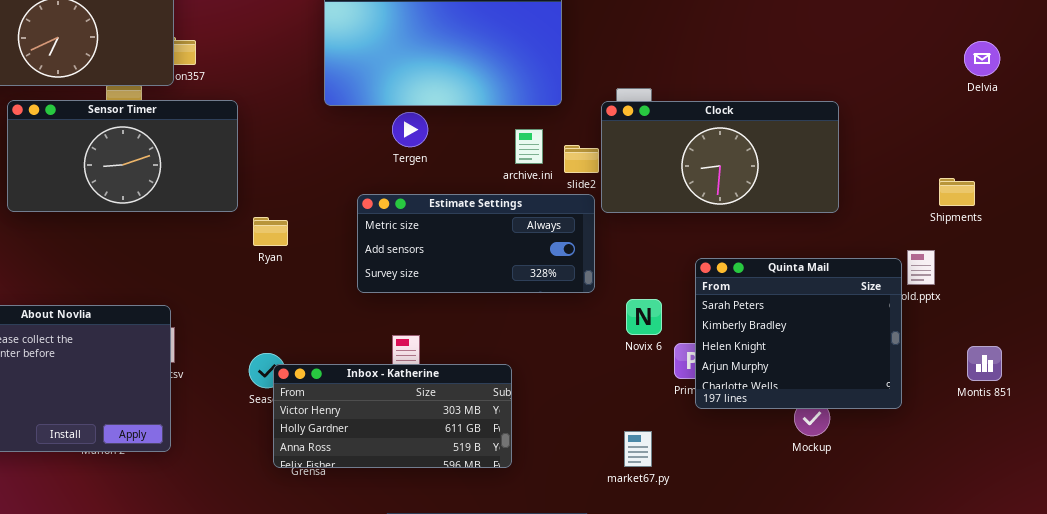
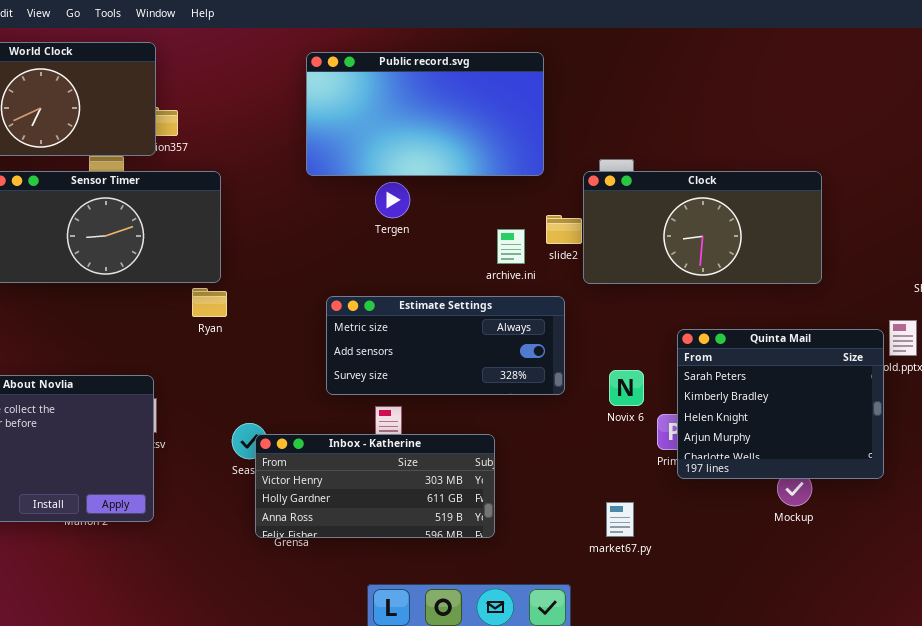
archive.ini: [515,129,543,164] -> [497,229,525,264], moved
Estimate Settings: [357,194,595,293] -> [326,296,565,395], moved
Ryan: [253,217,288,246] -> [192,288,227,317], moved

